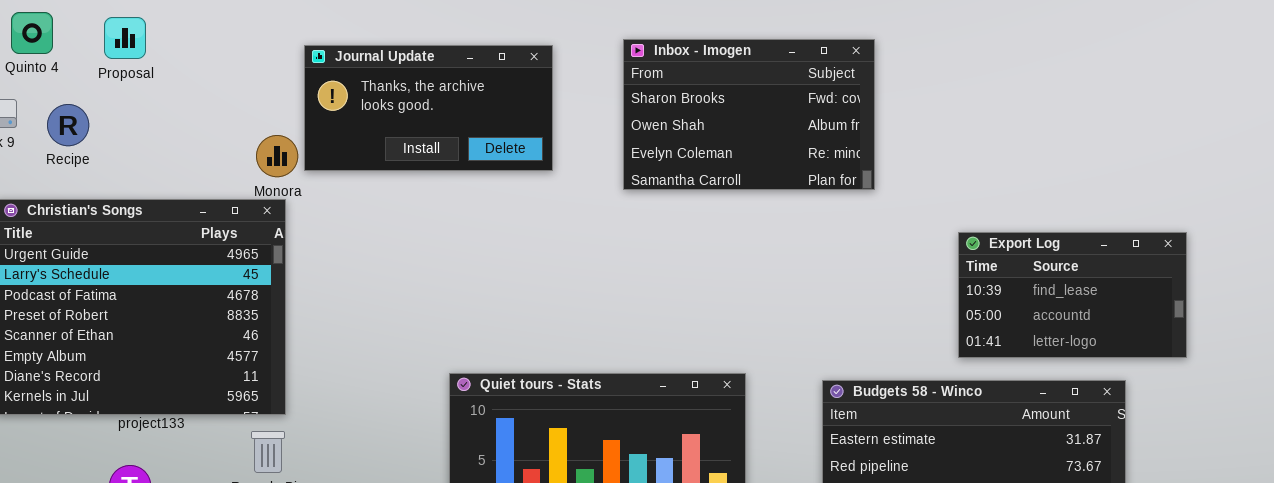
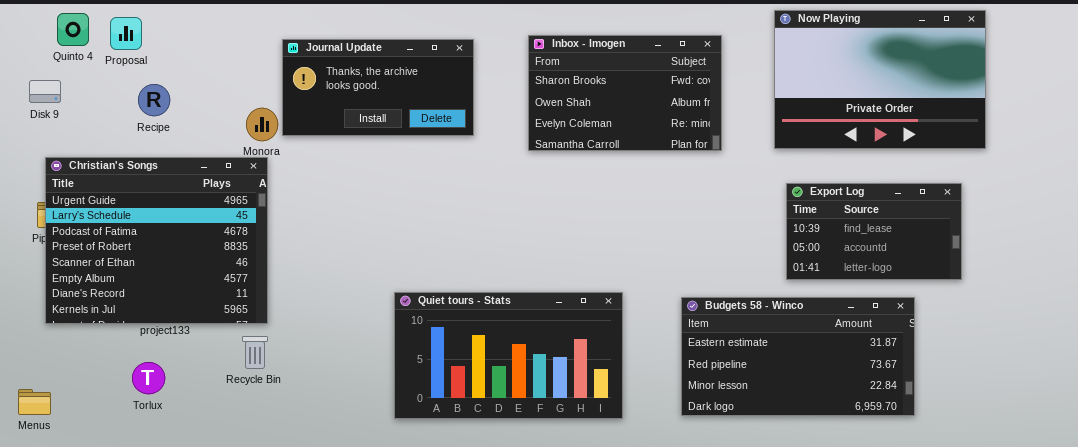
Now Playing: none -> [774,10,986,149], opened
Proposal: [104,17,146,59] -> [110,17,142,50], moved
Recipe: [47,104,89,146] -> [138,84,170,116], moved

